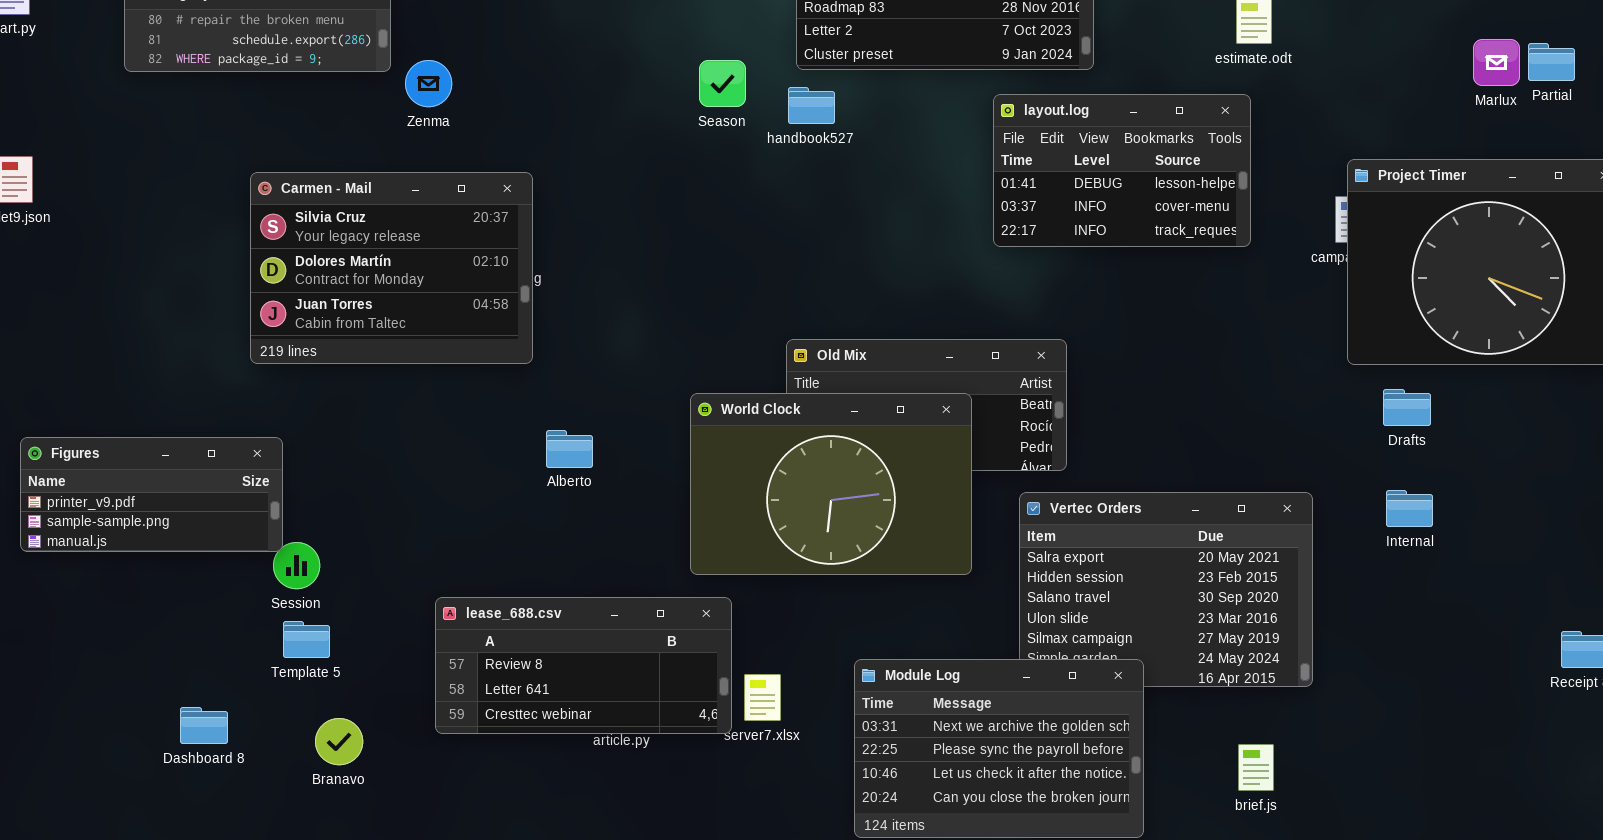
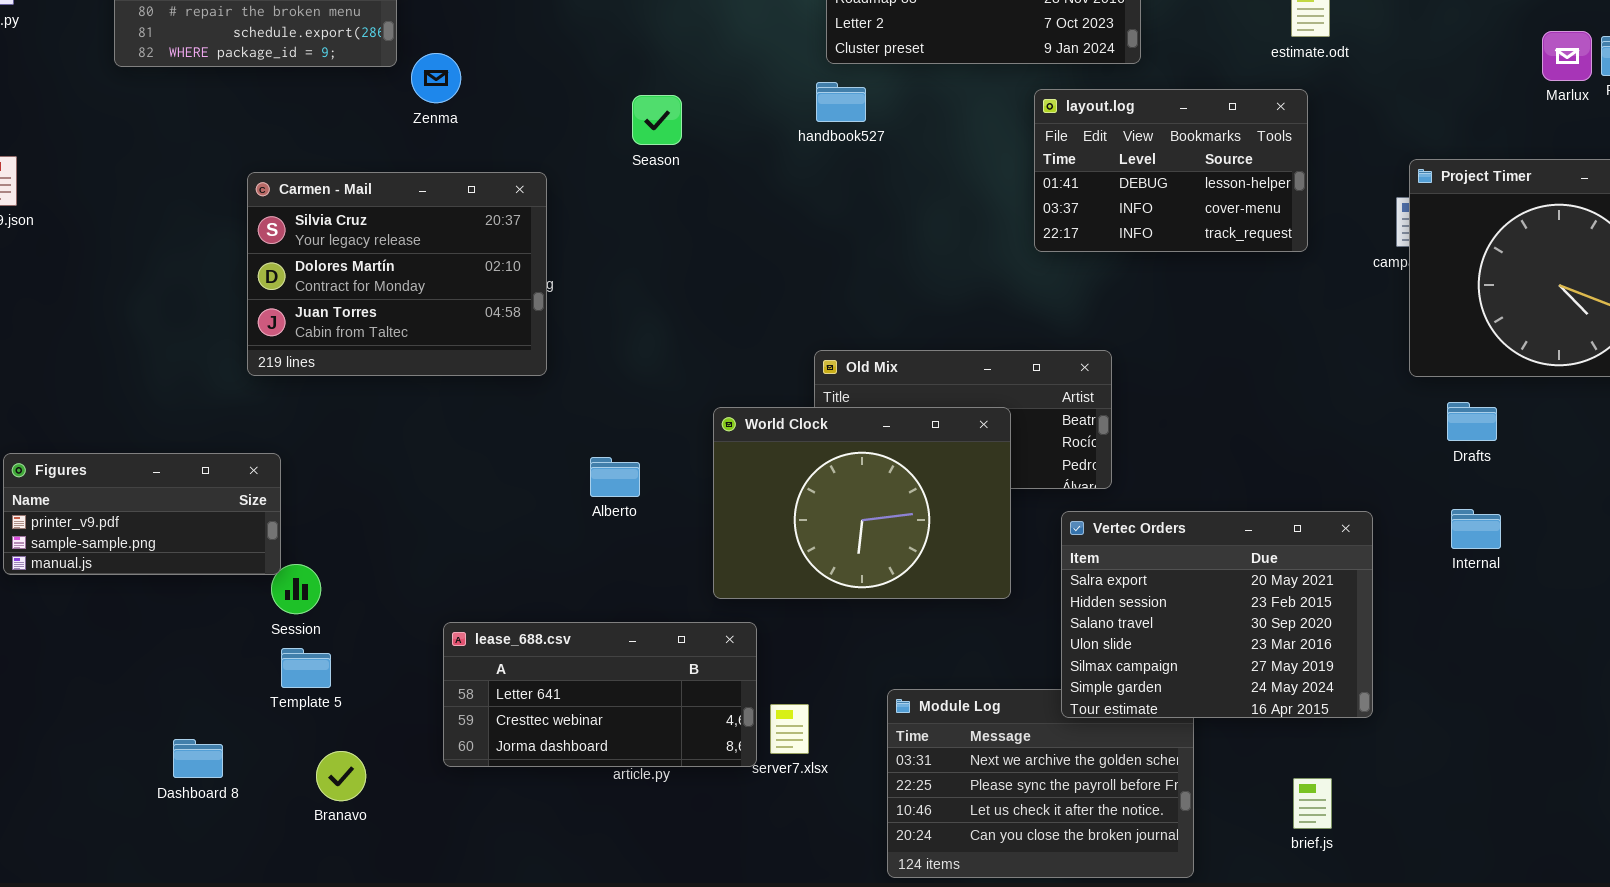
Season: [699,60,746,107] -> [632,95,682,145], moved
Alberto: [546,430,593,468] -> [590,457,640,497], moved
Vertec Orders: [1019,492,1313,687] -> [1061,511,1373,718], raised
lease_688.csv: [435,597,732,734] -> [443,622,757,767], scrolled down 1 row

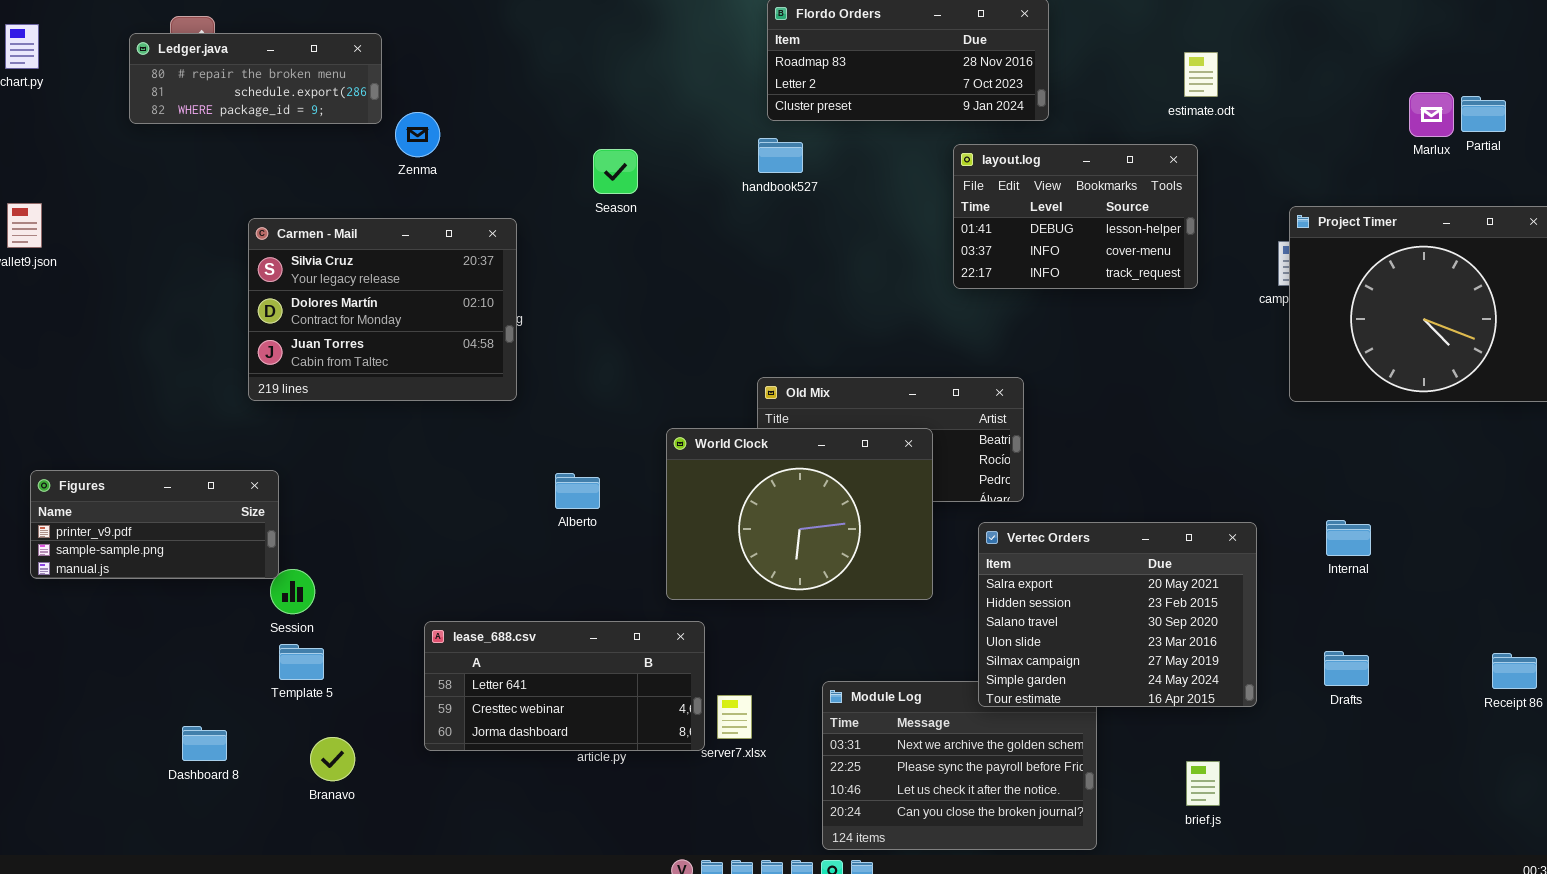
Drafts: [1447,402,1497,441] -> [1324,651,1369,686], moved

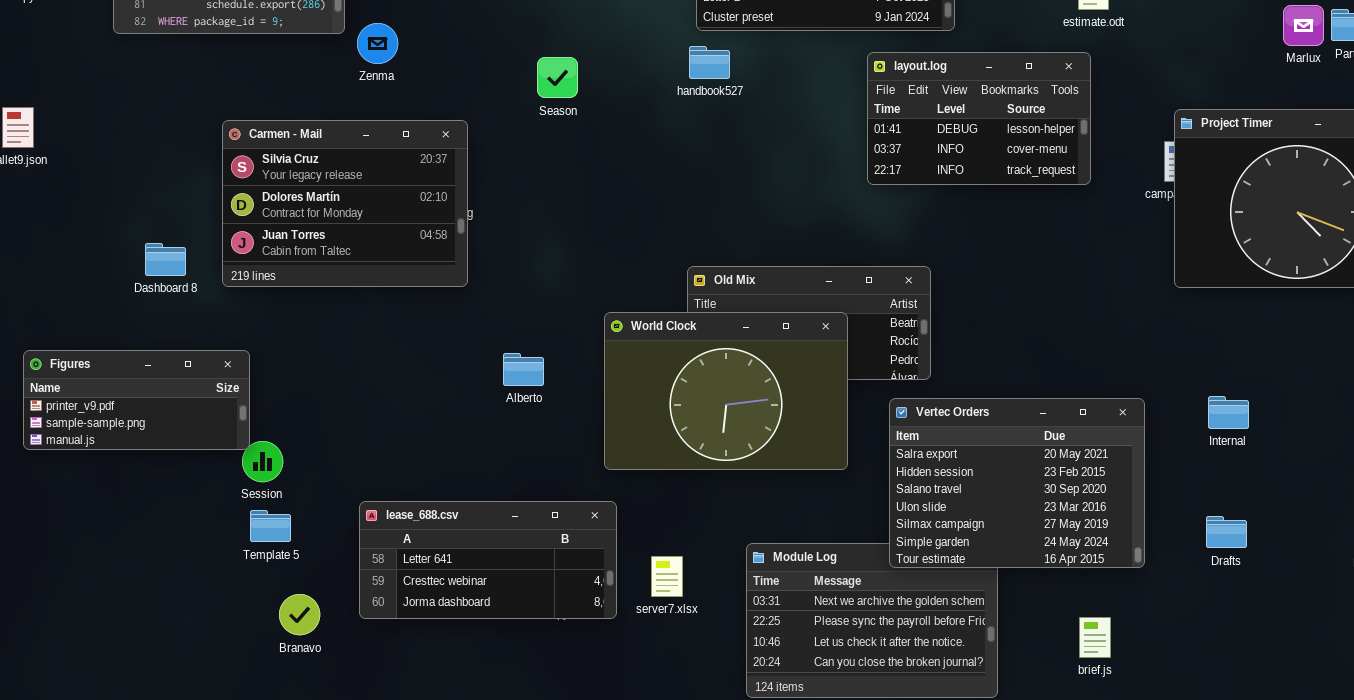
lease_688.csv: [424,621,705,751] -> [359,501,617,619], moved
Dashboard 8: [182,726,227,761] -> [145,243,186,276], moved

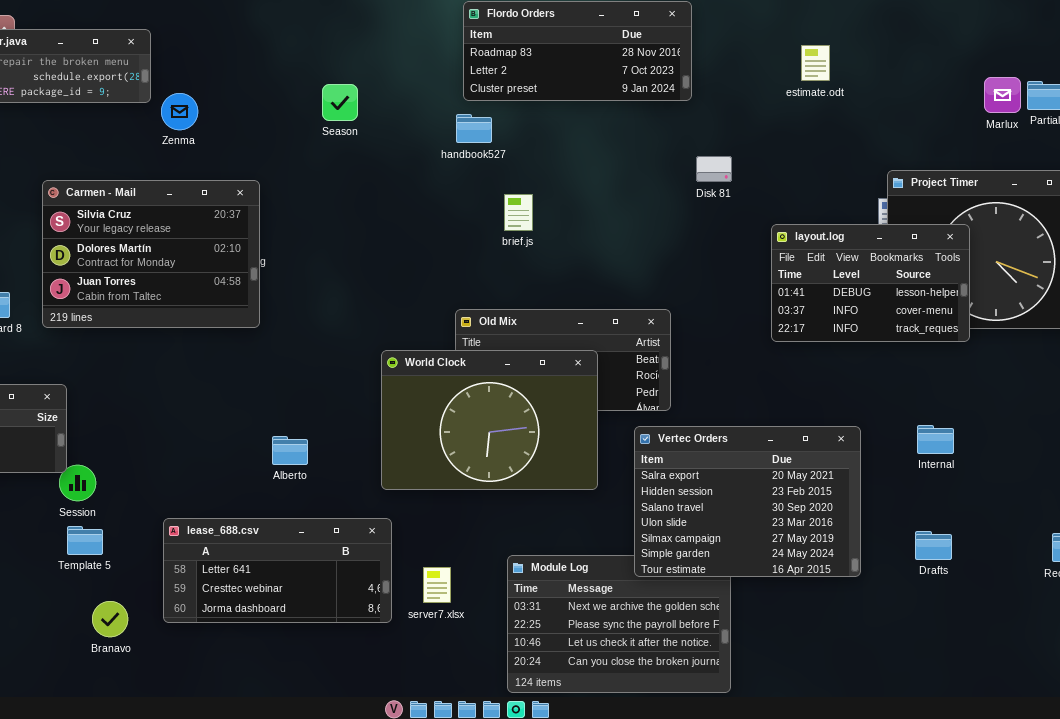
layout.log: [867,52,1091,185] -> [771,224,970,342], moved
Season: [537,57,578,98] -> [322,84,358,121], moved
Alberto: [503,353,544,386] -> [272,436,308,465], moved
brief.js: [1079,617,1111,658] -> [504,194,533,231], moved

